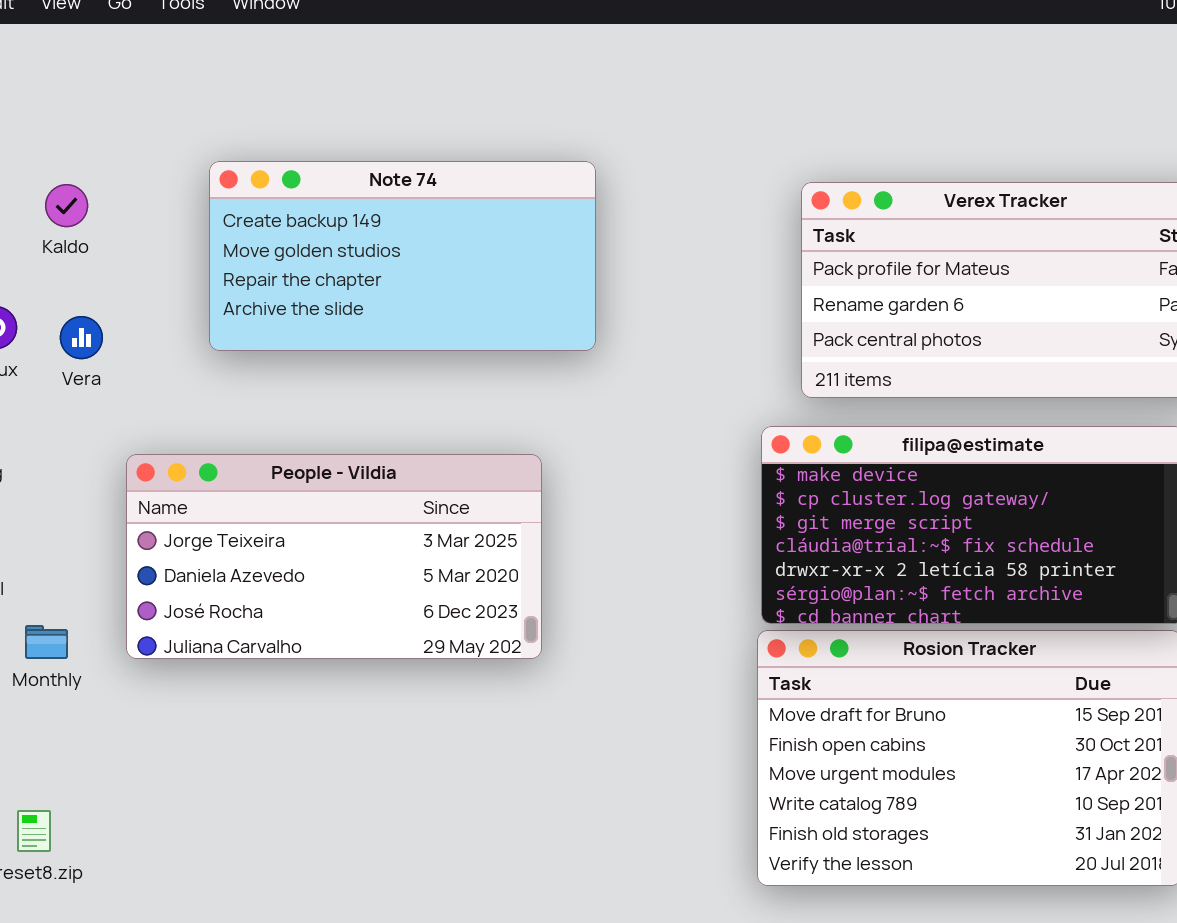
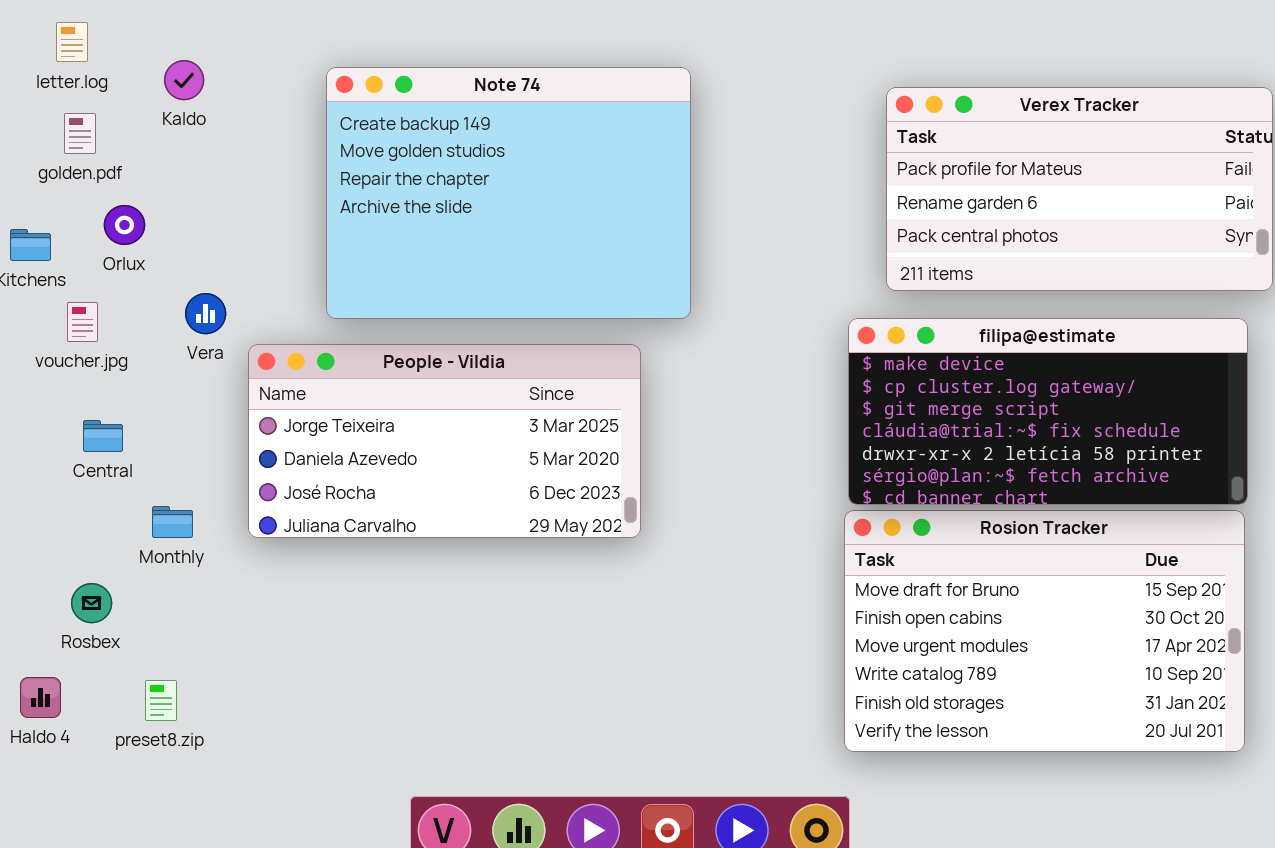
Note 74: [209,161,596,351] -> [326,67,691,319], resized
Kaldo: [45,184,88,227] -> [164,60,204,100], moved
Vera: [60,316,103,359] -> [185,293,226,334], moved

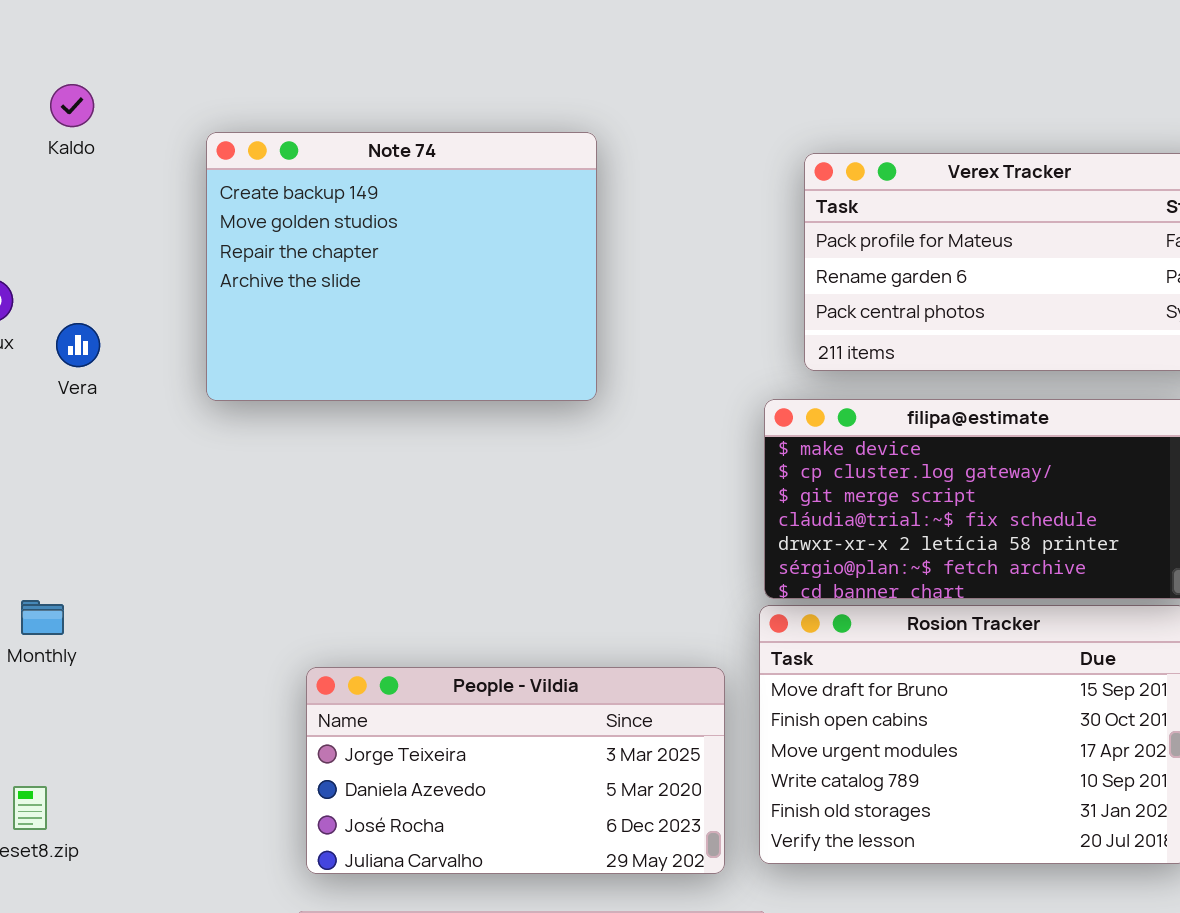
Kaldo: [164,60,204,100] -> [50,84,94,127], moved
Vera: [185,293,226,334] -> [56,323,100,367], moved
People - Vildia: [248,344,641,538] -> [306,667,725,874], moved

